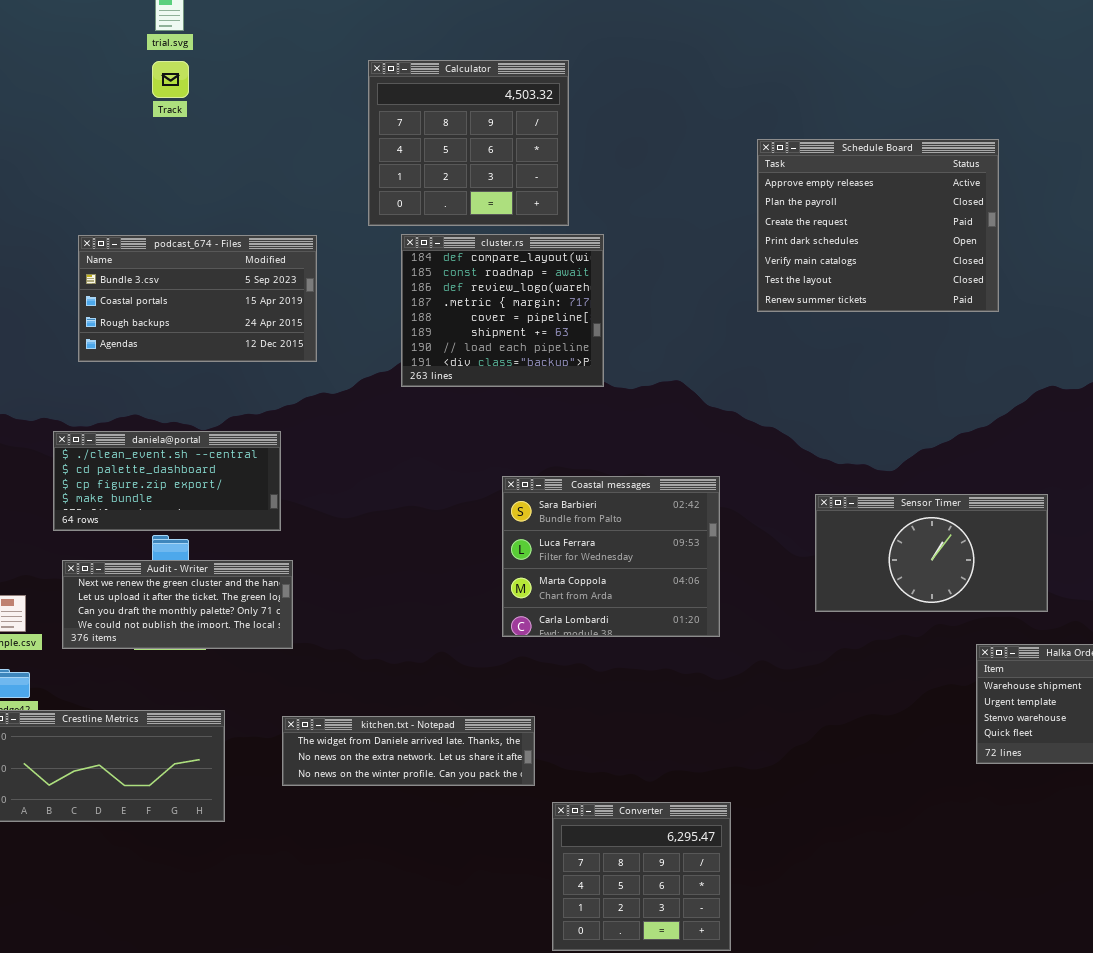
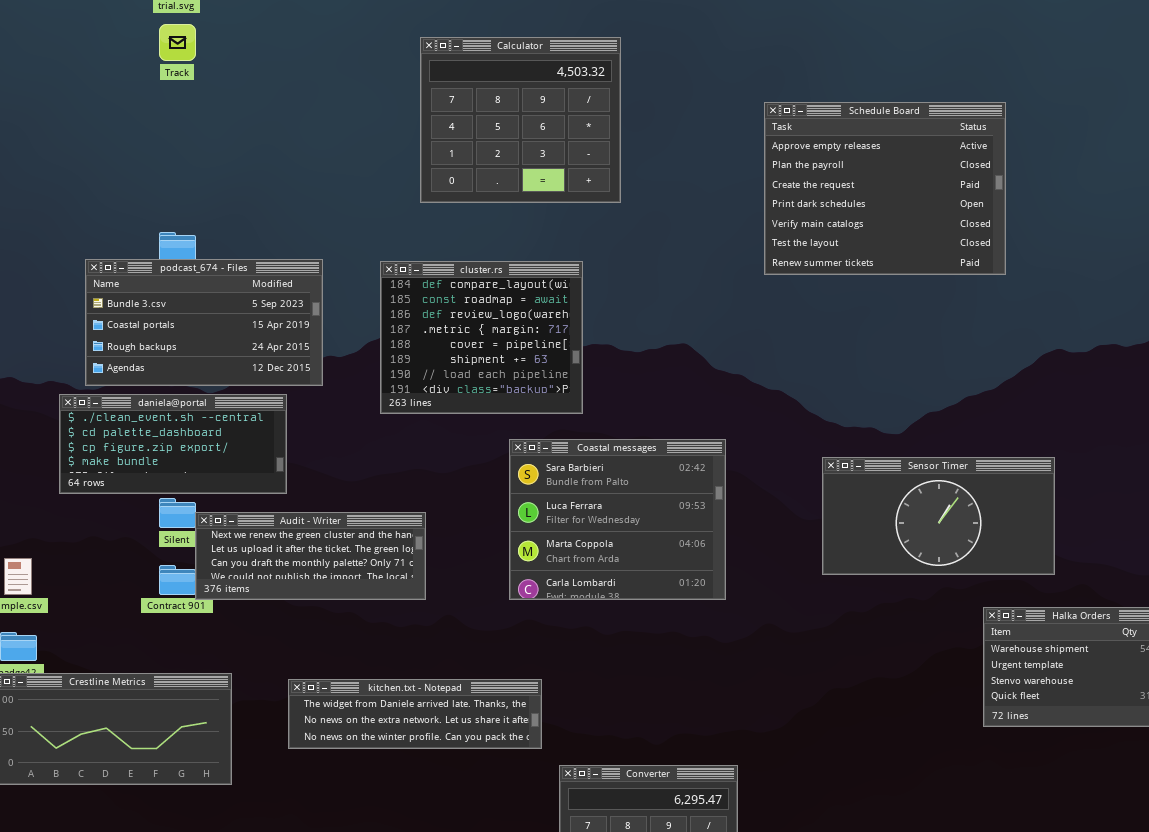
Calculator: [368,60,569,226] -> [420,37,621,203], moved
cluster.rs: [401,234,604,387] -> [380,261,583,414], moved
podcast_674 - Files: [78,235,317,362] -> [85,259,323,386], moved
Audit - Writer: [62,560,293,649] -> [195,512,426,600], moved

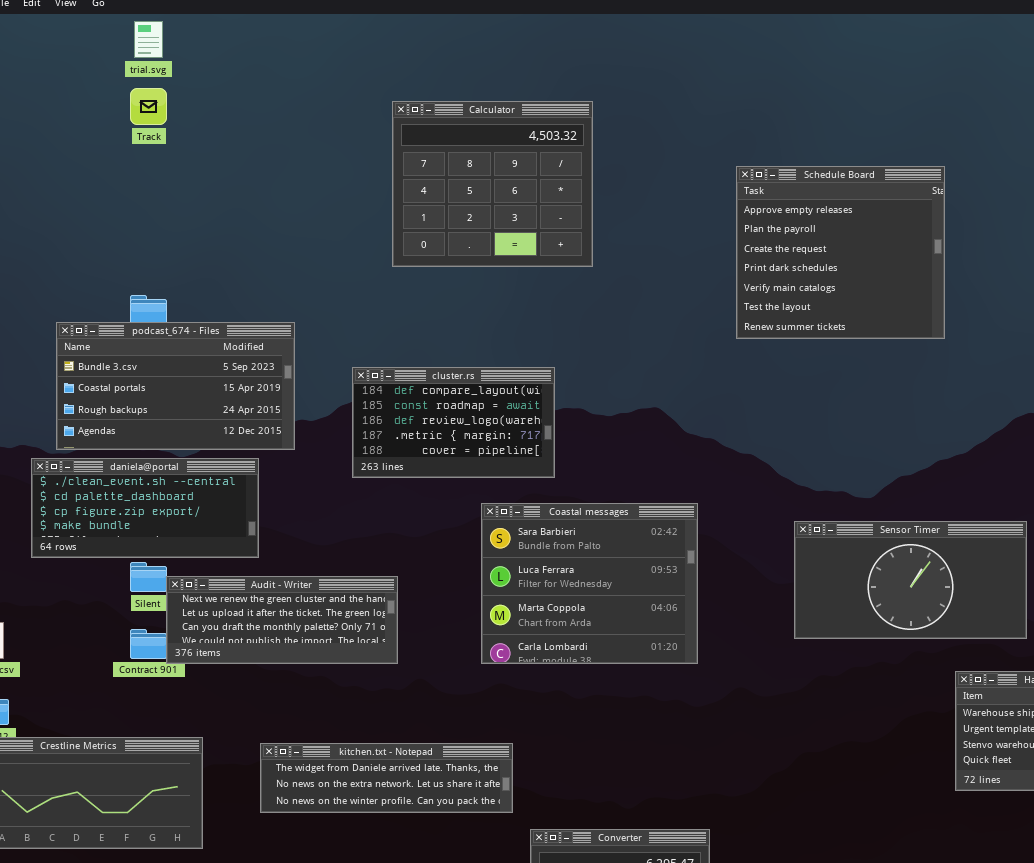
Schedule Board: [764,102,1006,275] -> [736,166,945,339], resized
cluster.rs: [380,261,583,414] -> [352,367,555,478], resized

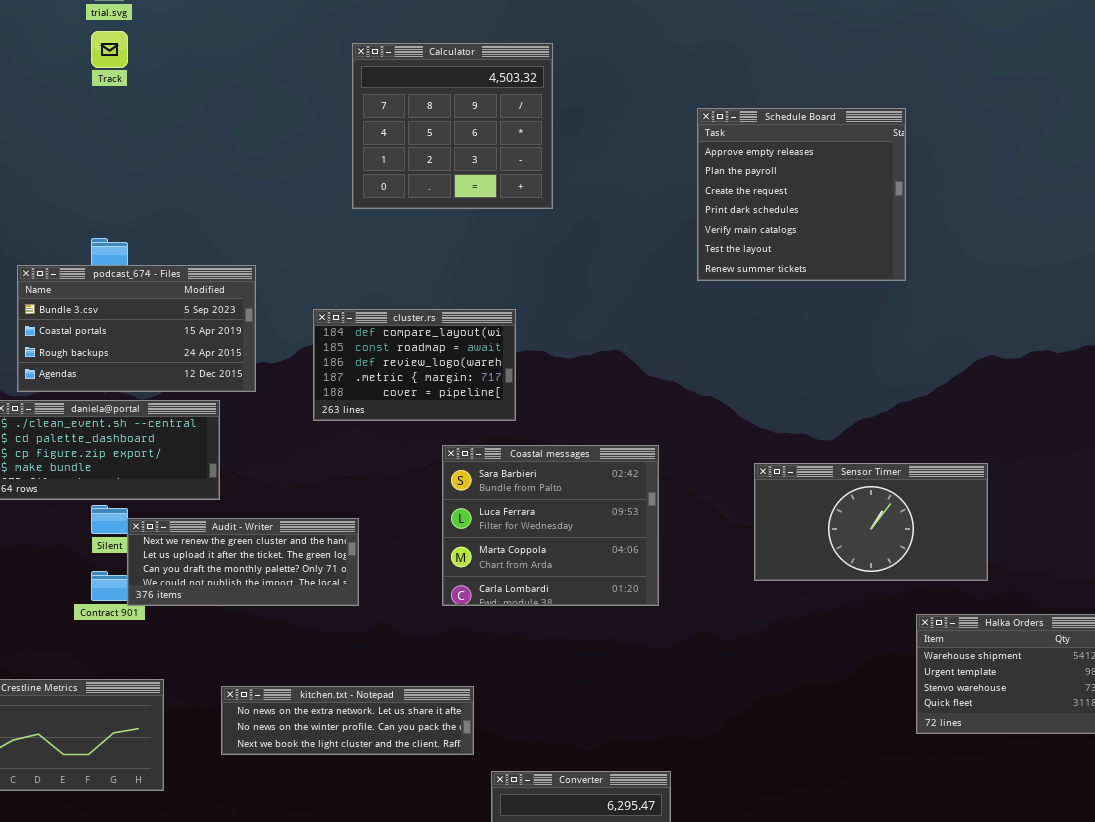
kitchen.txt - Notepad: [260,743,513,813] -> [221,686,474,755], scrolled down 1 row

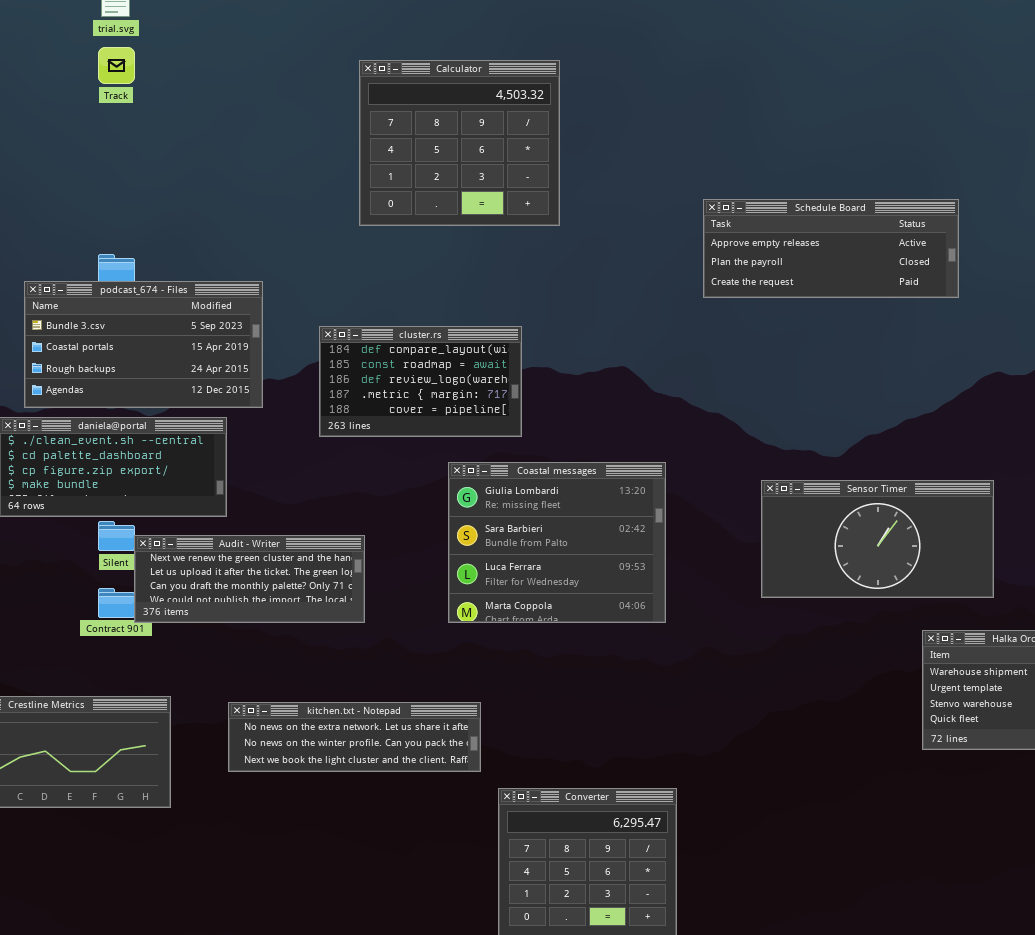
Schedule Board: [697,108,906,281] -> [703,199,959,298], resized
Coastal messages: [442,445,659,606] -> [448,462,666,623], scrolled up 1 row

